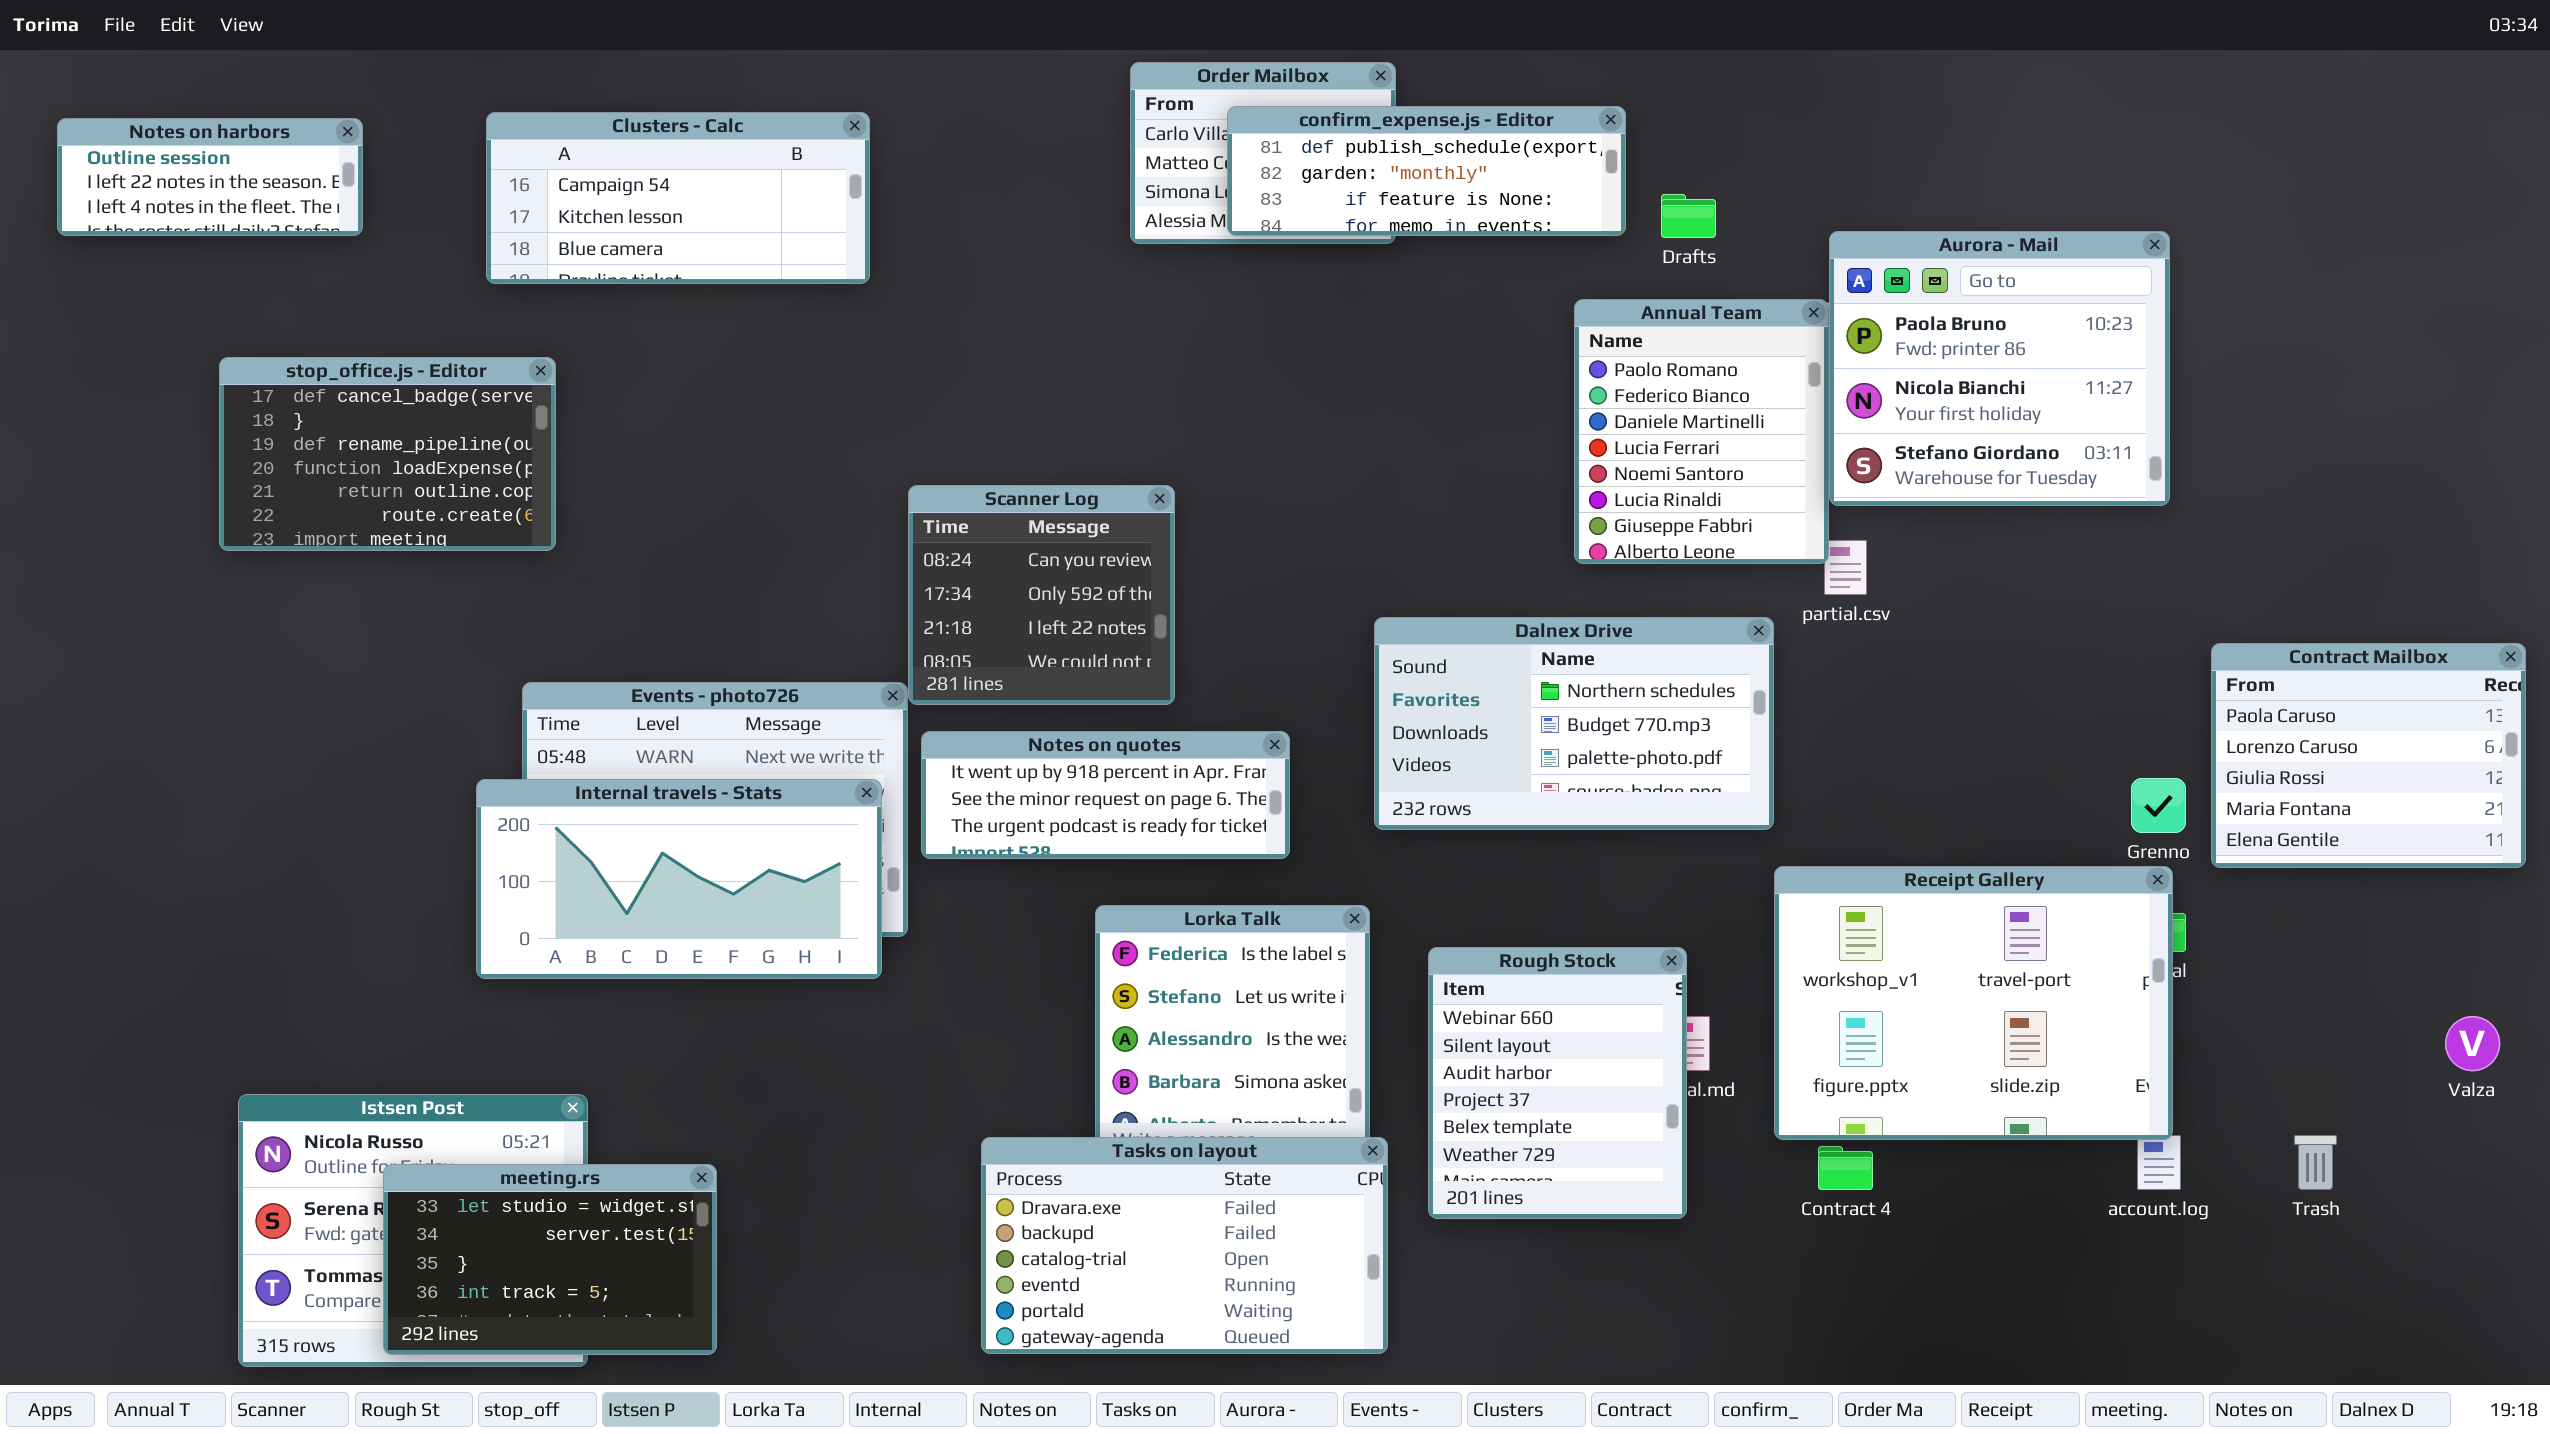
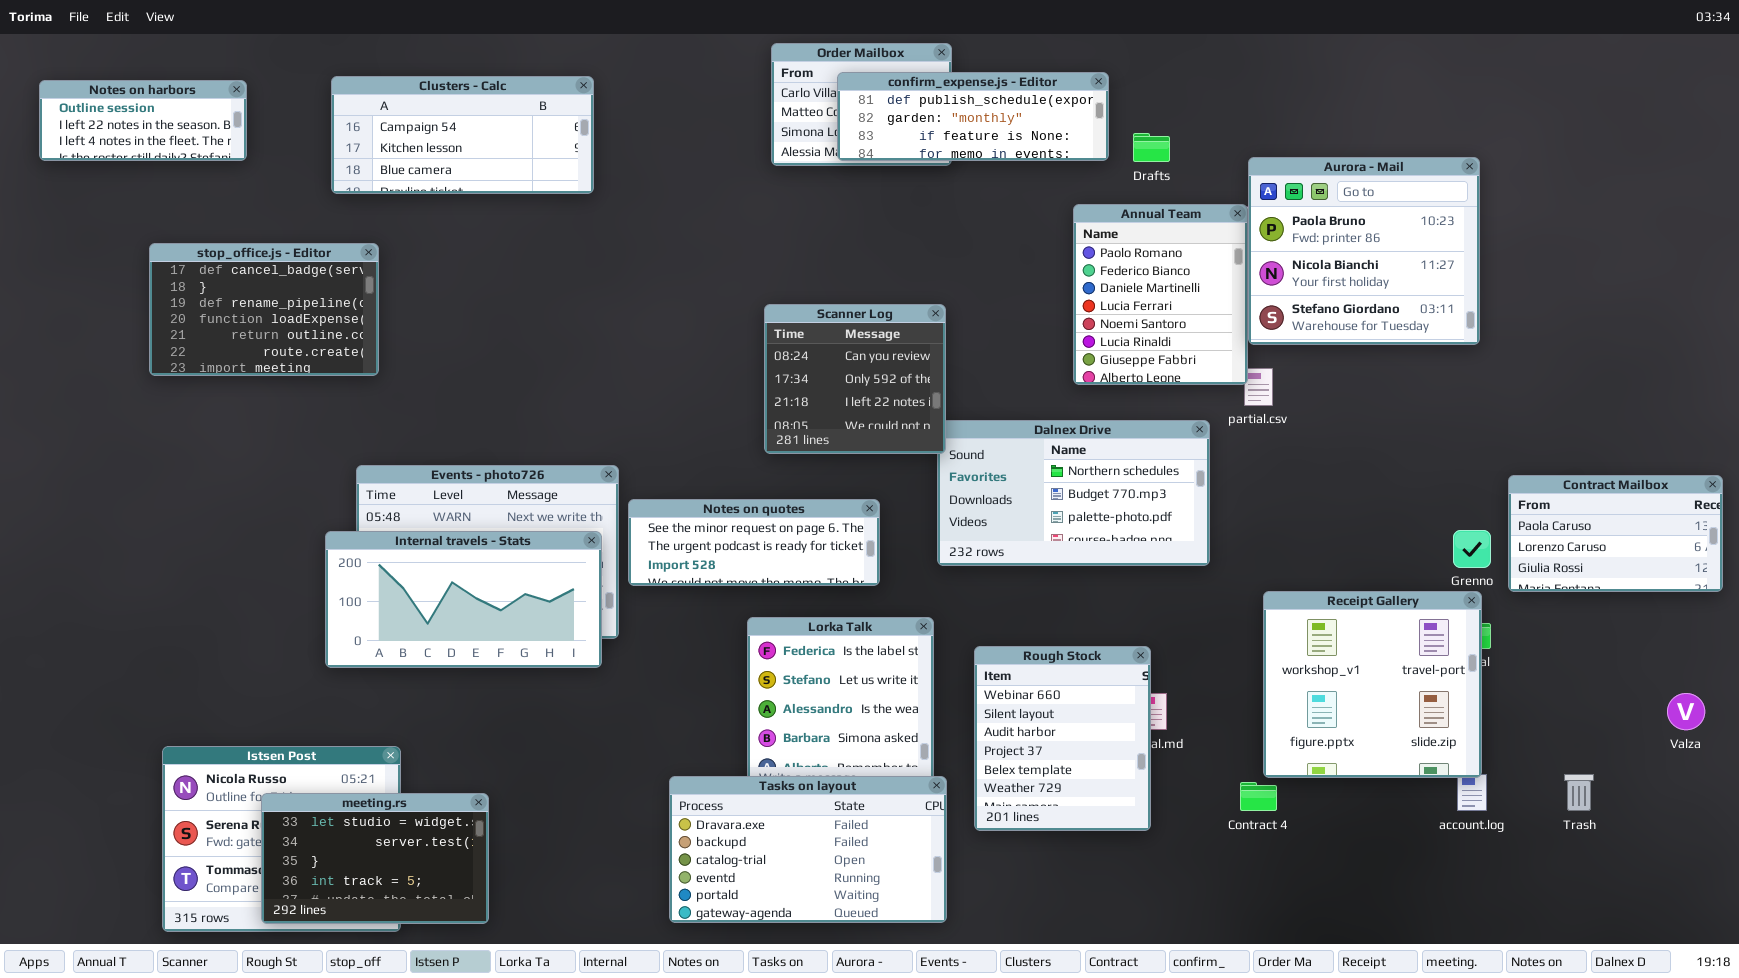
Scanner Log: [908,485,1175,705] -> [764,304,946,454], moved
Contract Mailbox: [2211,643,2526,868] -> [1508,475,1723,592], resized
Notes on quotes: [921,731,1290,859] -> [628,499,880,586], scrolled down 1 row
Receipt Gallery: [1774,866,2173,1140] -> [1263,591,1482,778], resized

